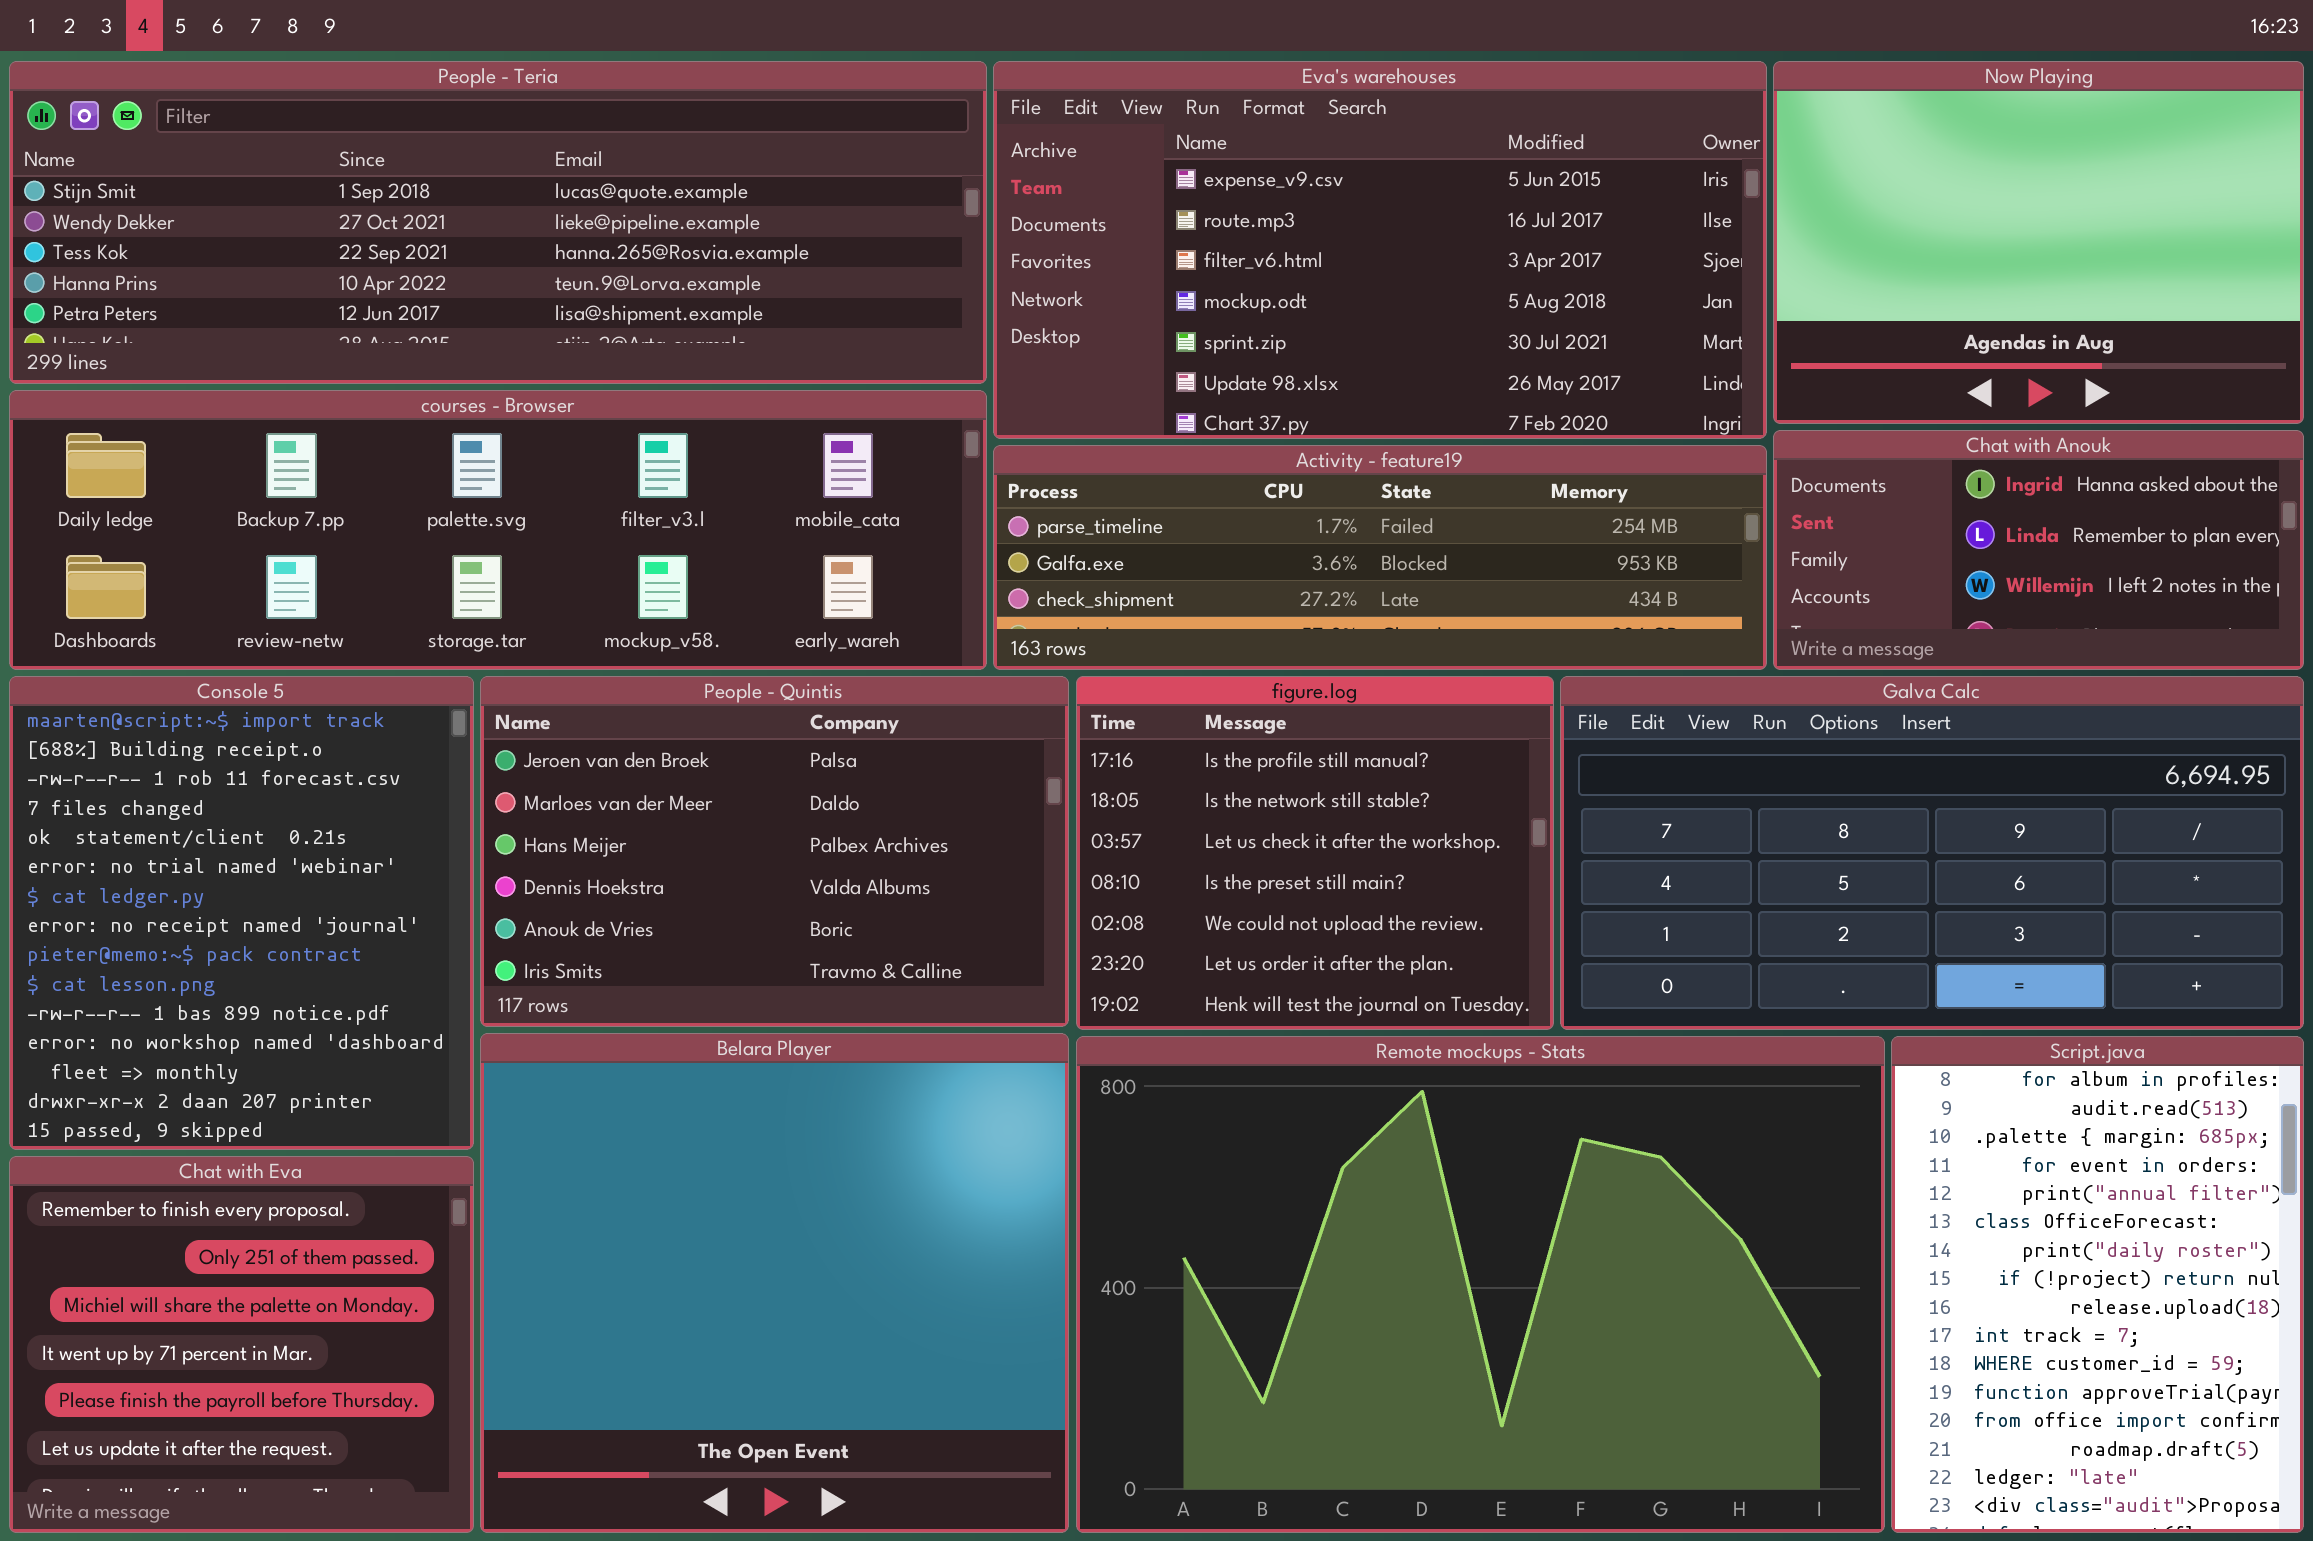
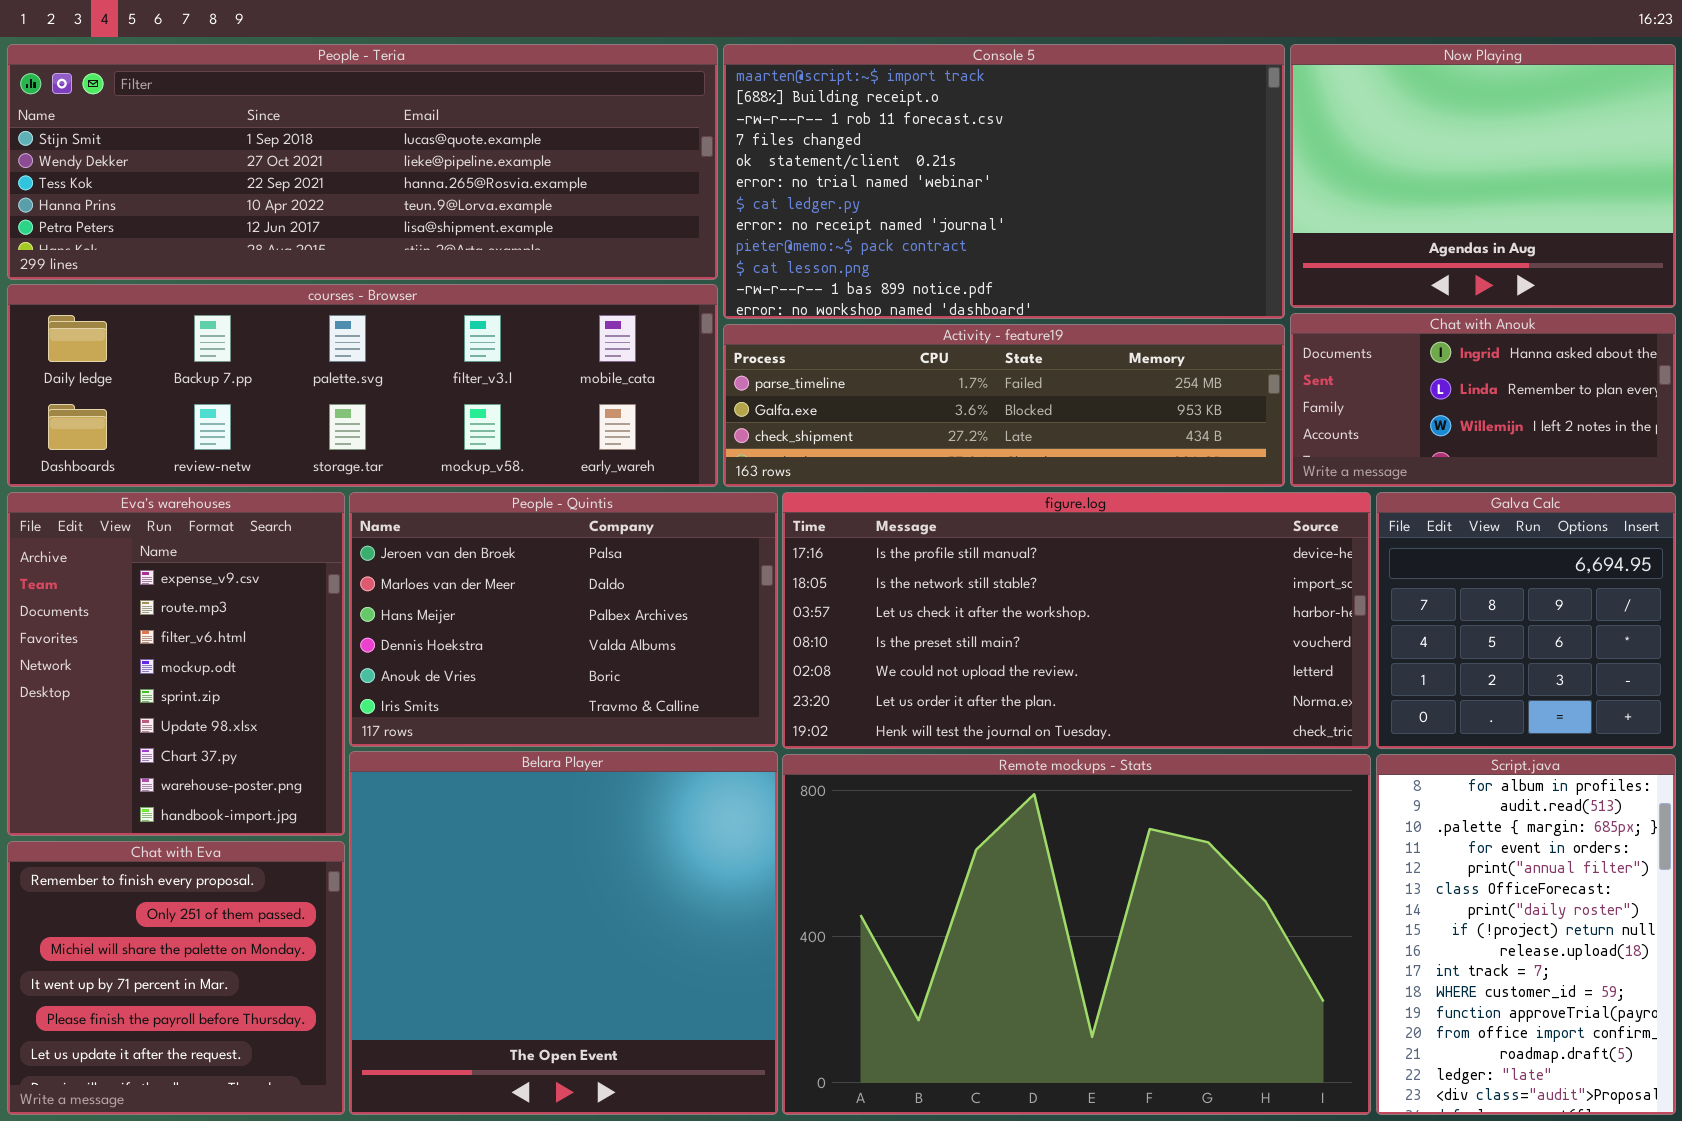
Eva's warehouses: [993,61,1767,439] -> [7,492,345,836], moved, resized
Console 5: [9,676,474,1150] -> [723,44,1285,319], moved, resized
figure.log: [1076,676,1554,1030] -> [782,492,1371,749], resized
Galva Calc: [1560,676,2304,1030] -> [1376,492,1676,749], resized

